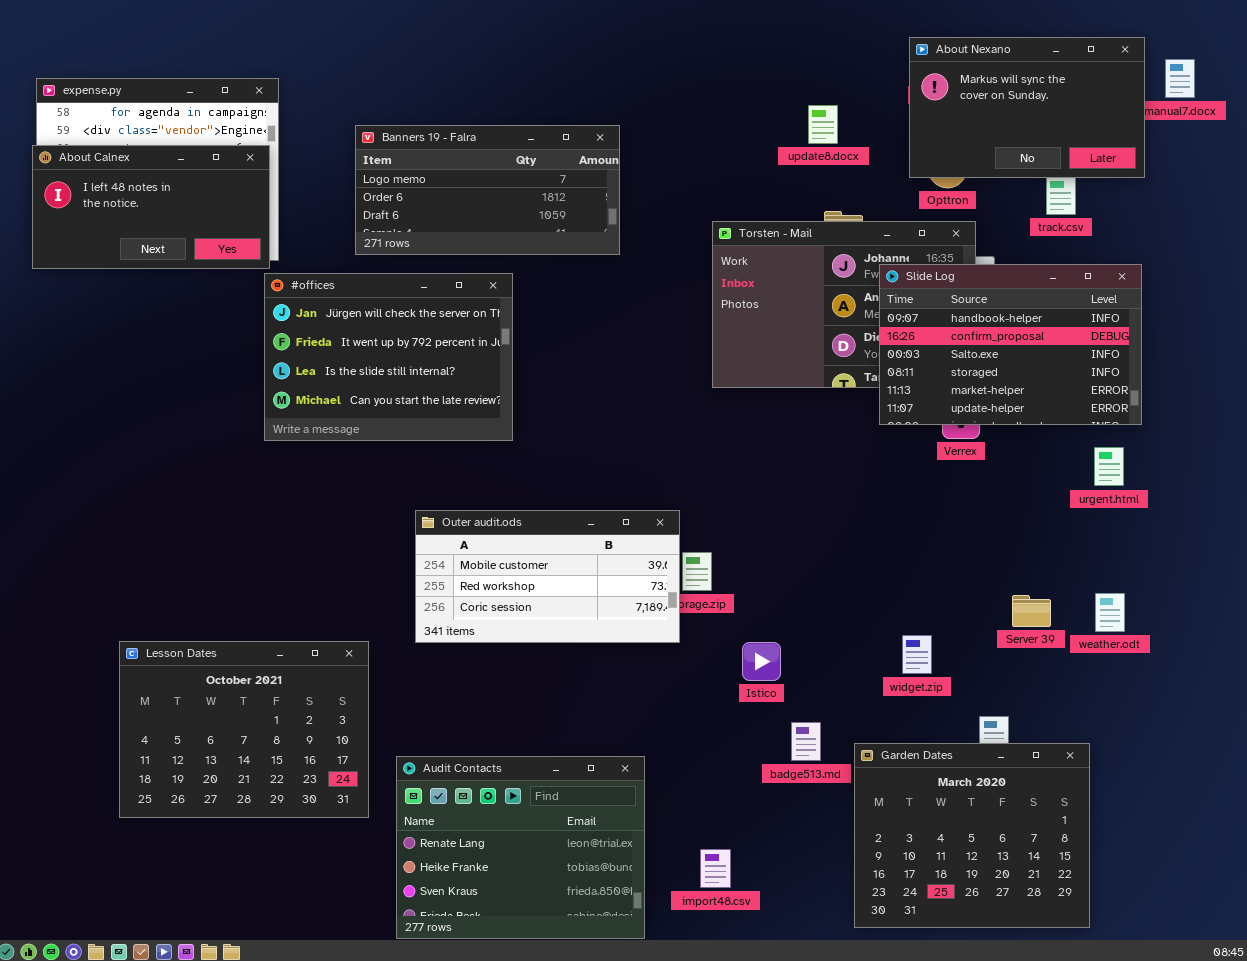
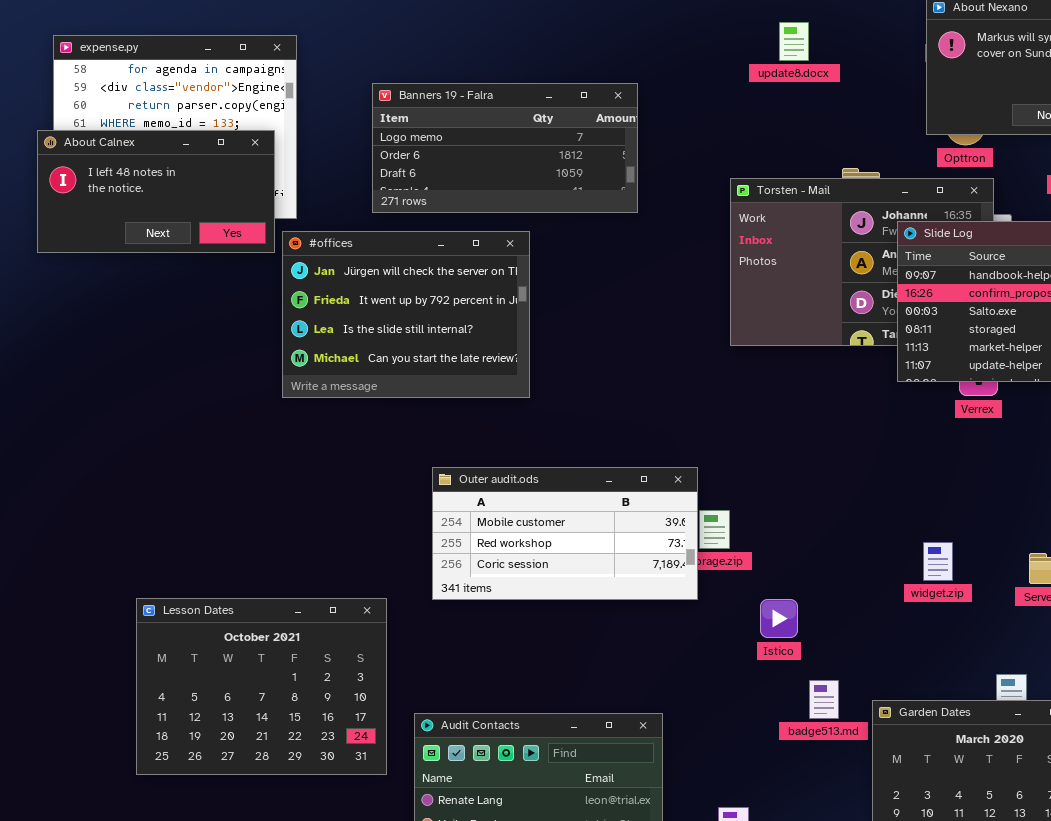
update8.docx: [808,105,838,144] -> [779,22,809,61], moved
About Calnex: [32,145,270,269] -> [37,130,275,253], moved
widget.zip: [902,635,932,674] -> [923,542,953,581], moved

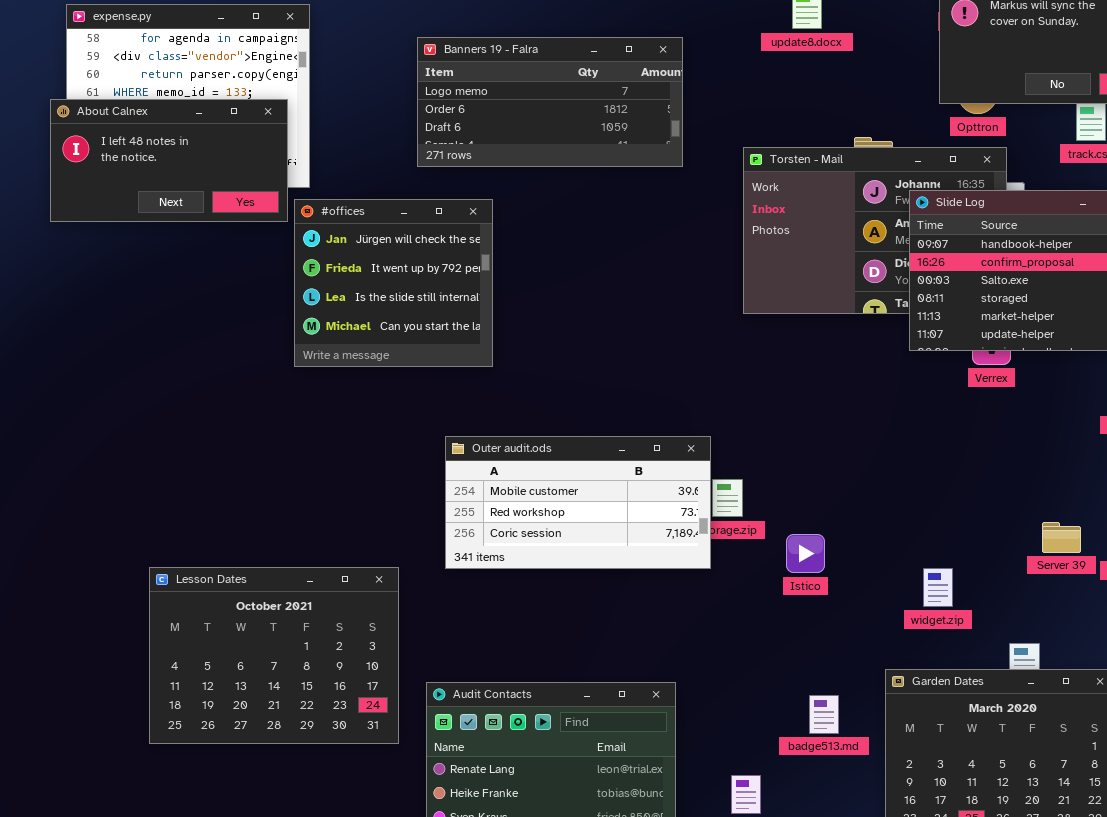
Banners 19 - Falra: [372,83,638,213] -> [417,37,683,167], moved
#offices: [282,231,530,398] -> [294,199,493,367], resized
widget.zip: [923,542,953,581] -> [923,568,953,607], moved
Istico: [760,599,798,638] -> [786,534,825,573], moved
badge513.md: [809,680,839,719] -> [809,695,839,734], moved

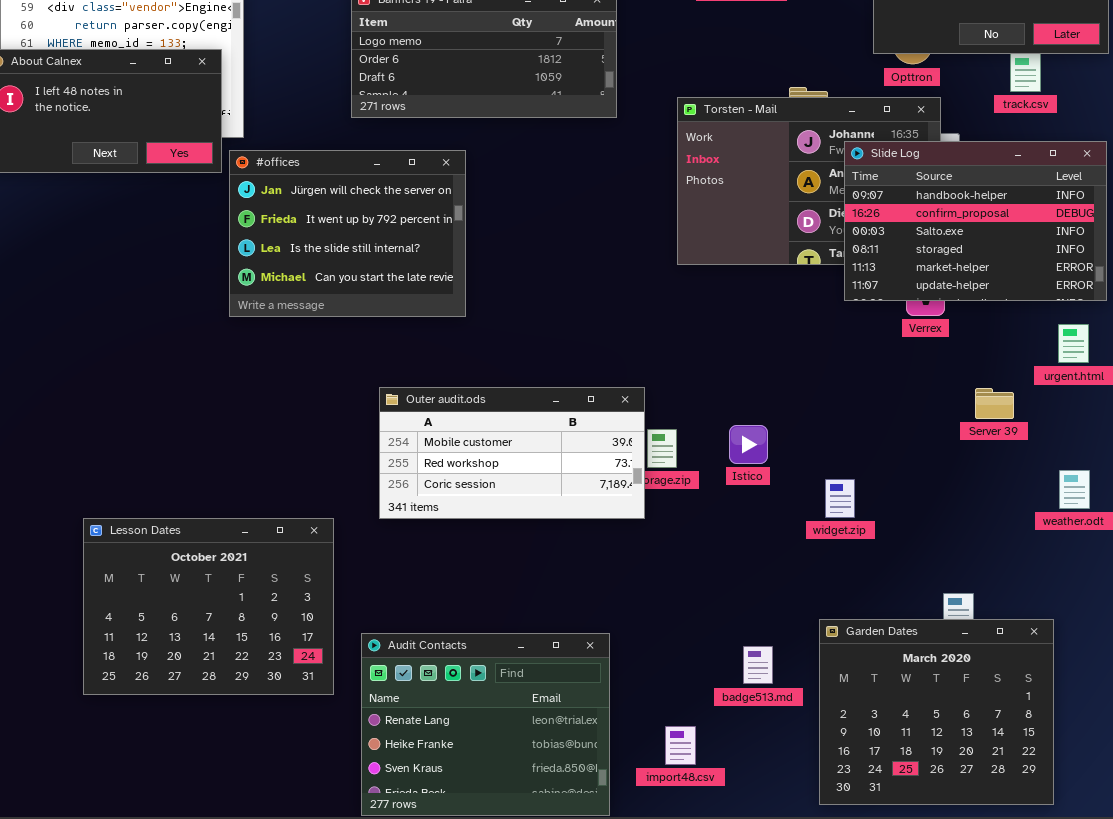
#offices: [294,199,493,367] -> [229,150,466,317], resized
Server 39: [1042,522,1081,553] -> [975,388,1014,419], moved
Istico: [786,534,825,573] -> [729,425,768,464], moved
widget.zip: [923,568,953,607] -> [825,479,855,518], moved

